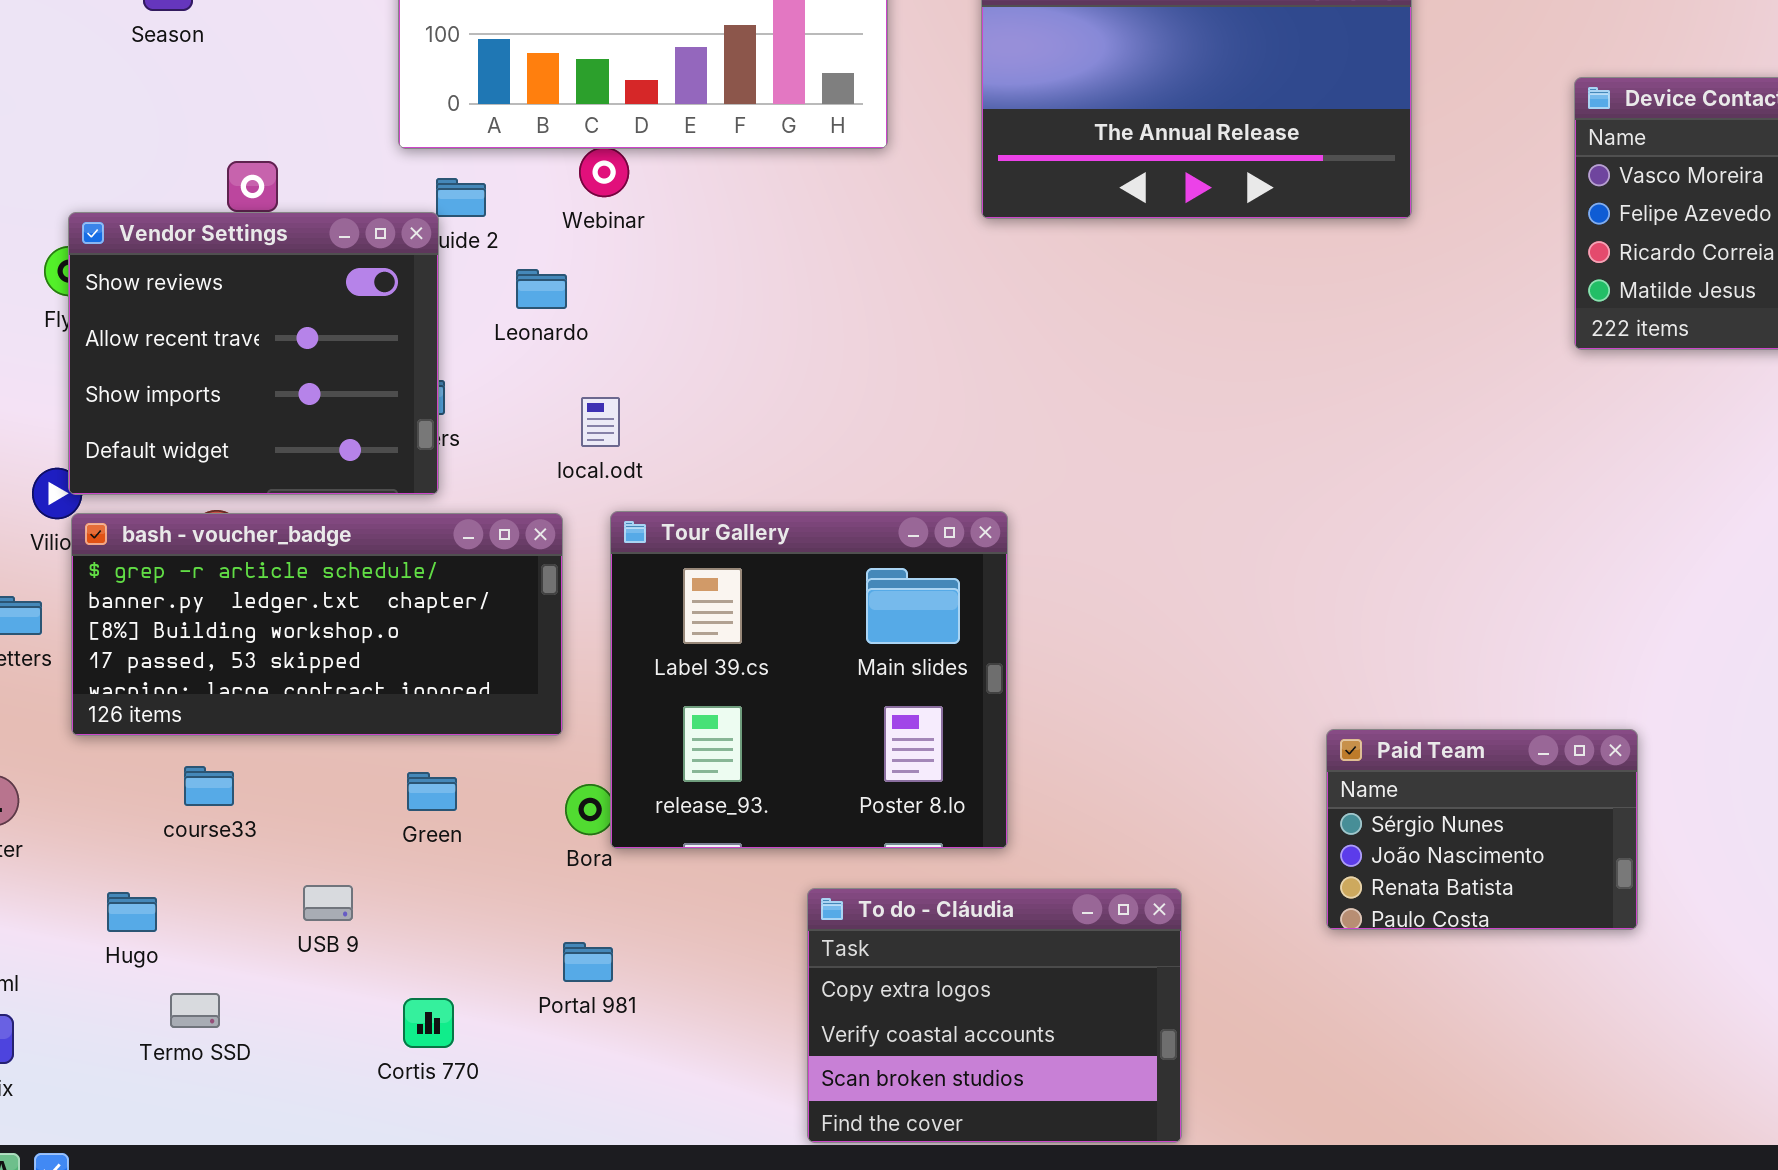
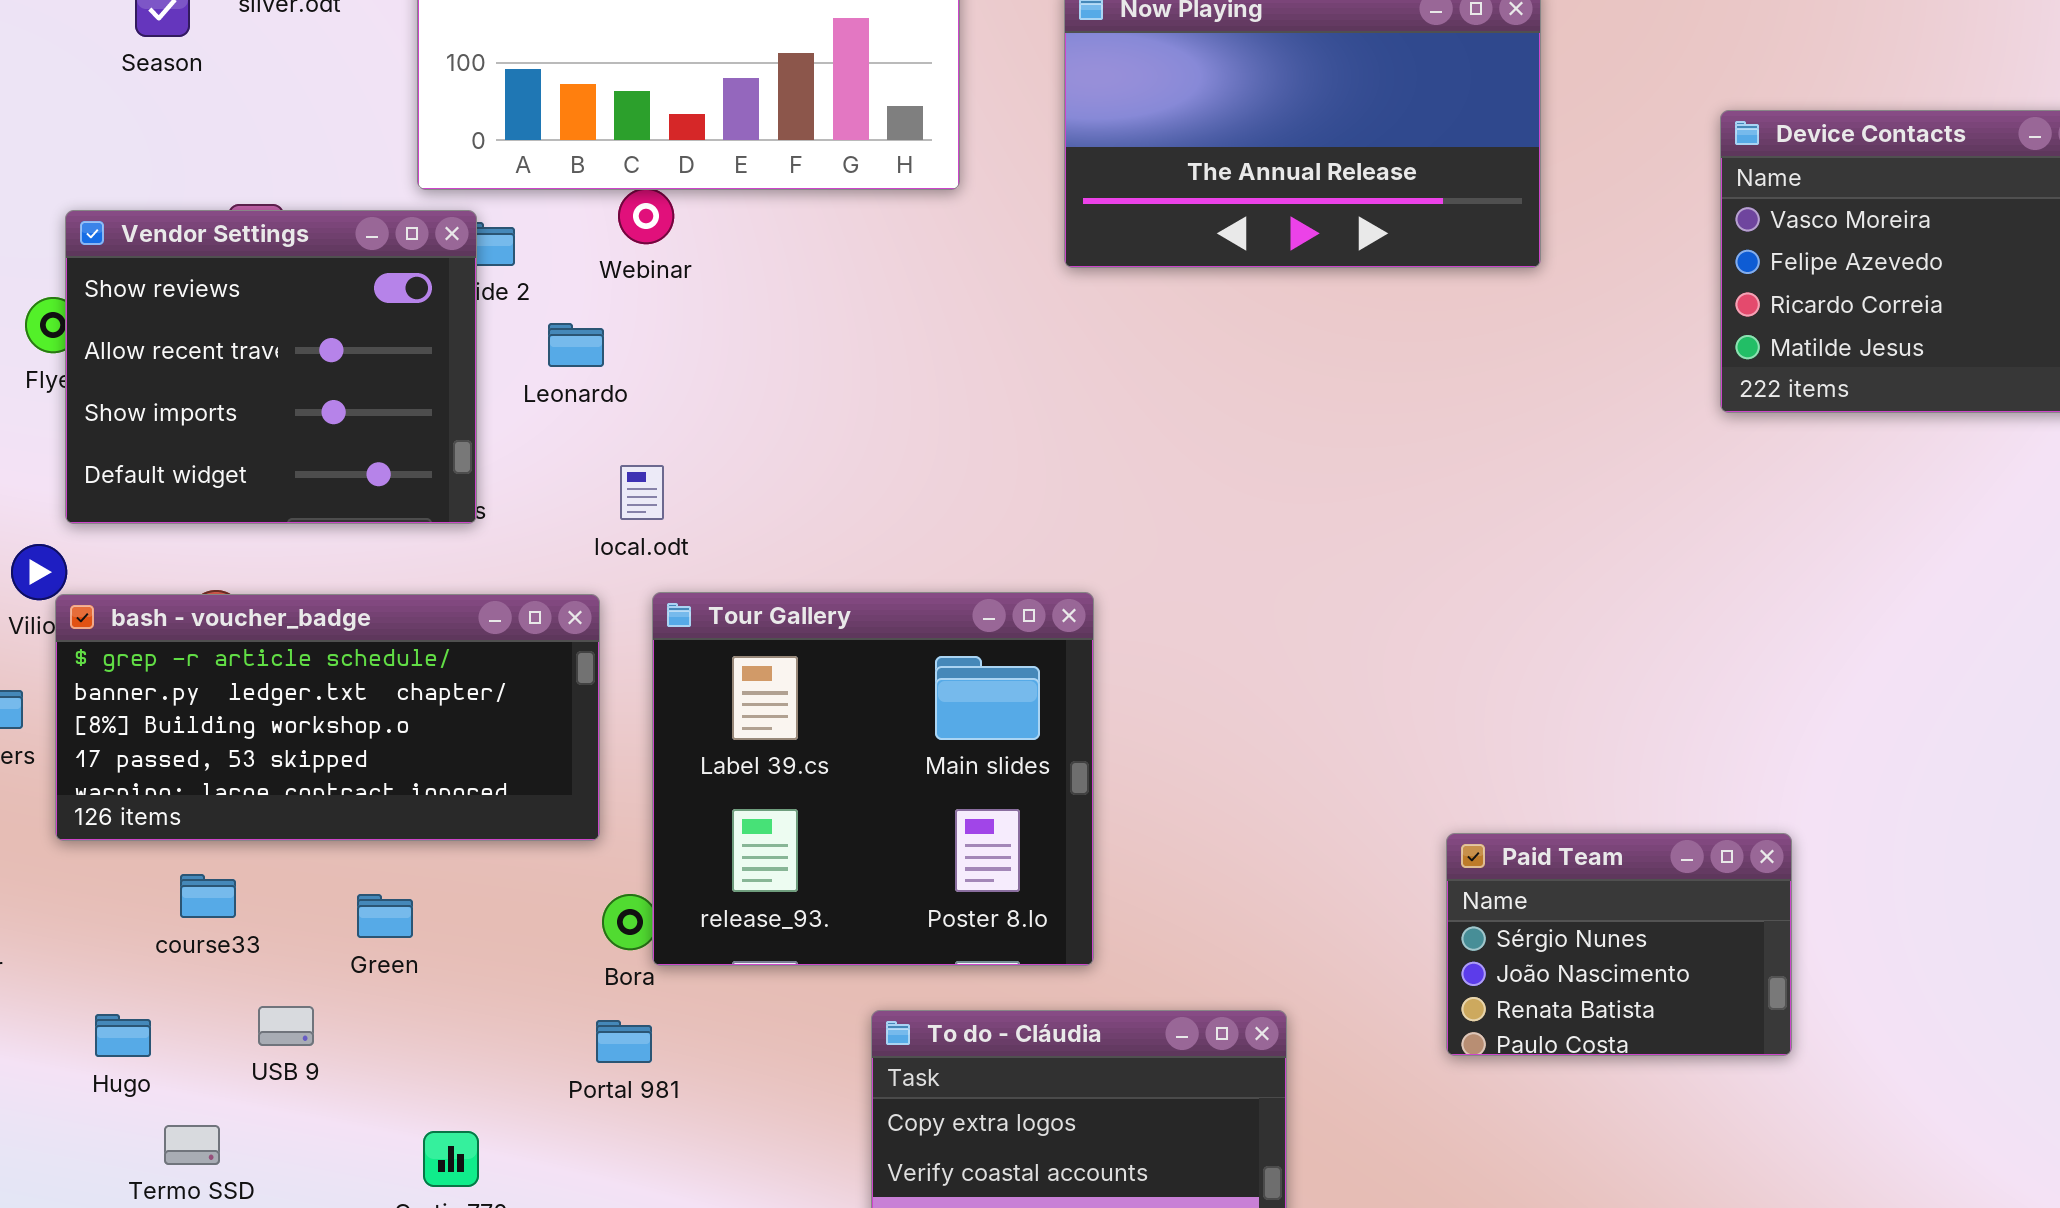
Vendor Settings: [68,212,439,495] -> [65,210,477,524], moved
Green: [407,772,457,811] -> [357,894,413,938], moved
USB 9: [303,885,353,921] -> [258,1006,314,1046], moved
Portal 981: [563,942,613,982] -> [596,1020,652,1063], moved

